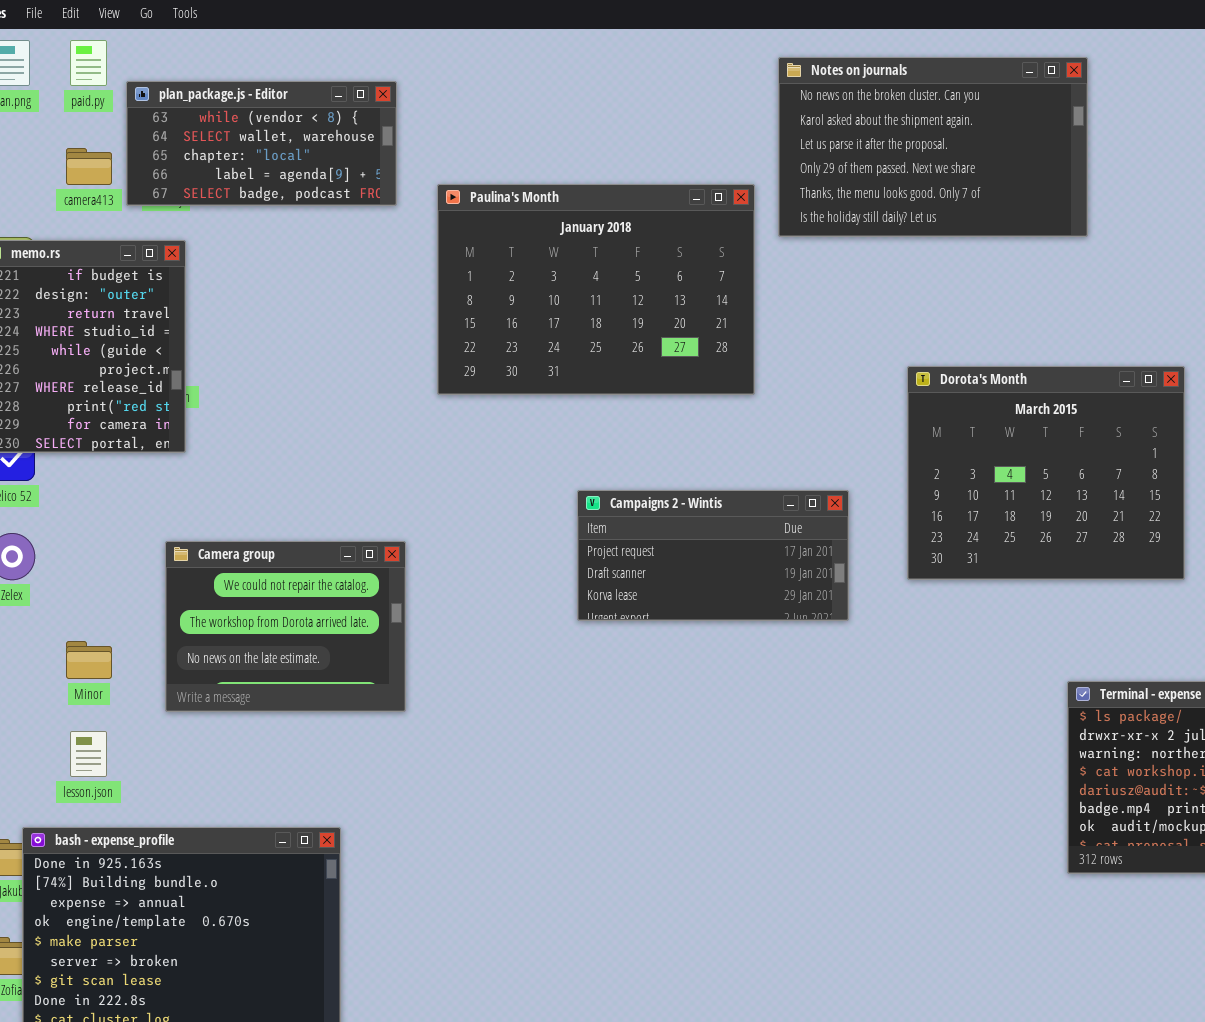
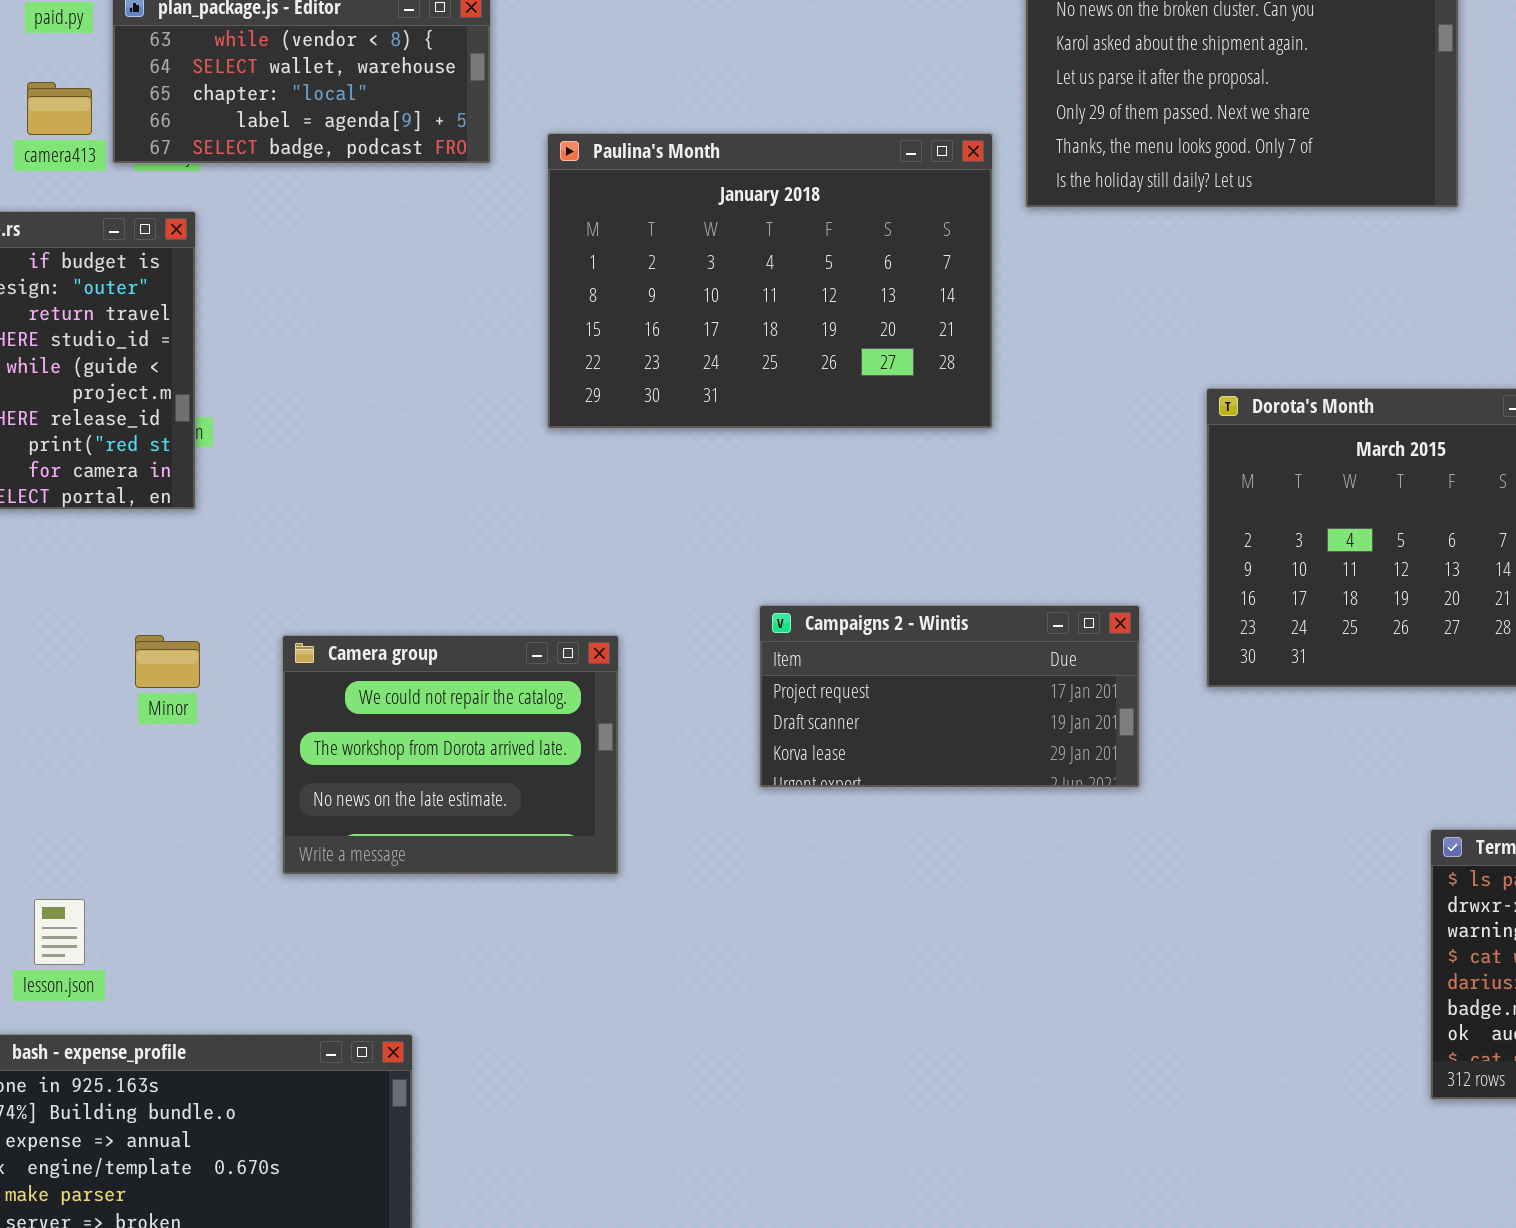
Campaigns 2 - Wintis: [577,490,849,621] -> [759,605,1140,788], moved
Camera group: [165,541,406,712] -> [282,635,619,875], moved
Minor: [66,641,112,679] -> [135,635,200,688], moved

